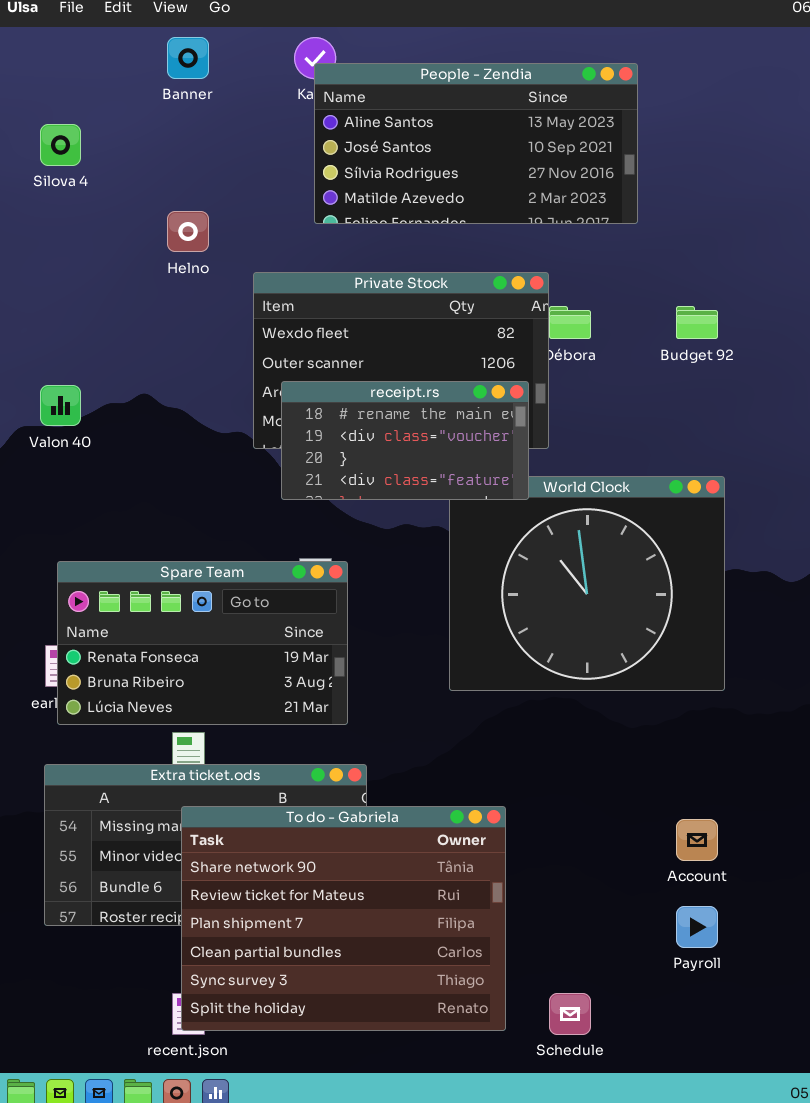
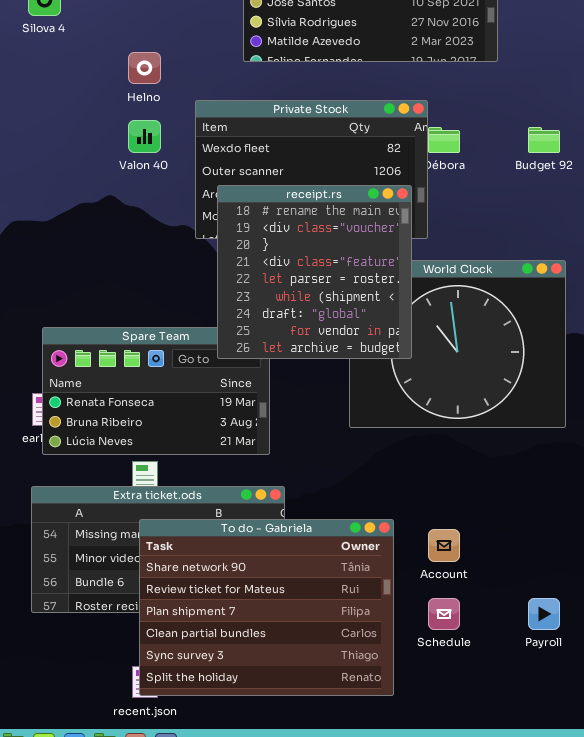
receipt.rs: [281,381,529,500] -> [217,185,412,359], resized
Valon 40: [40,385,81,426] -> [128,120,161,153], moved
Account: [676,819,718,861] -> [428,529,460,562], moved
Schedule: [549,993,591,1035] -> [428,598,460,630], moved

